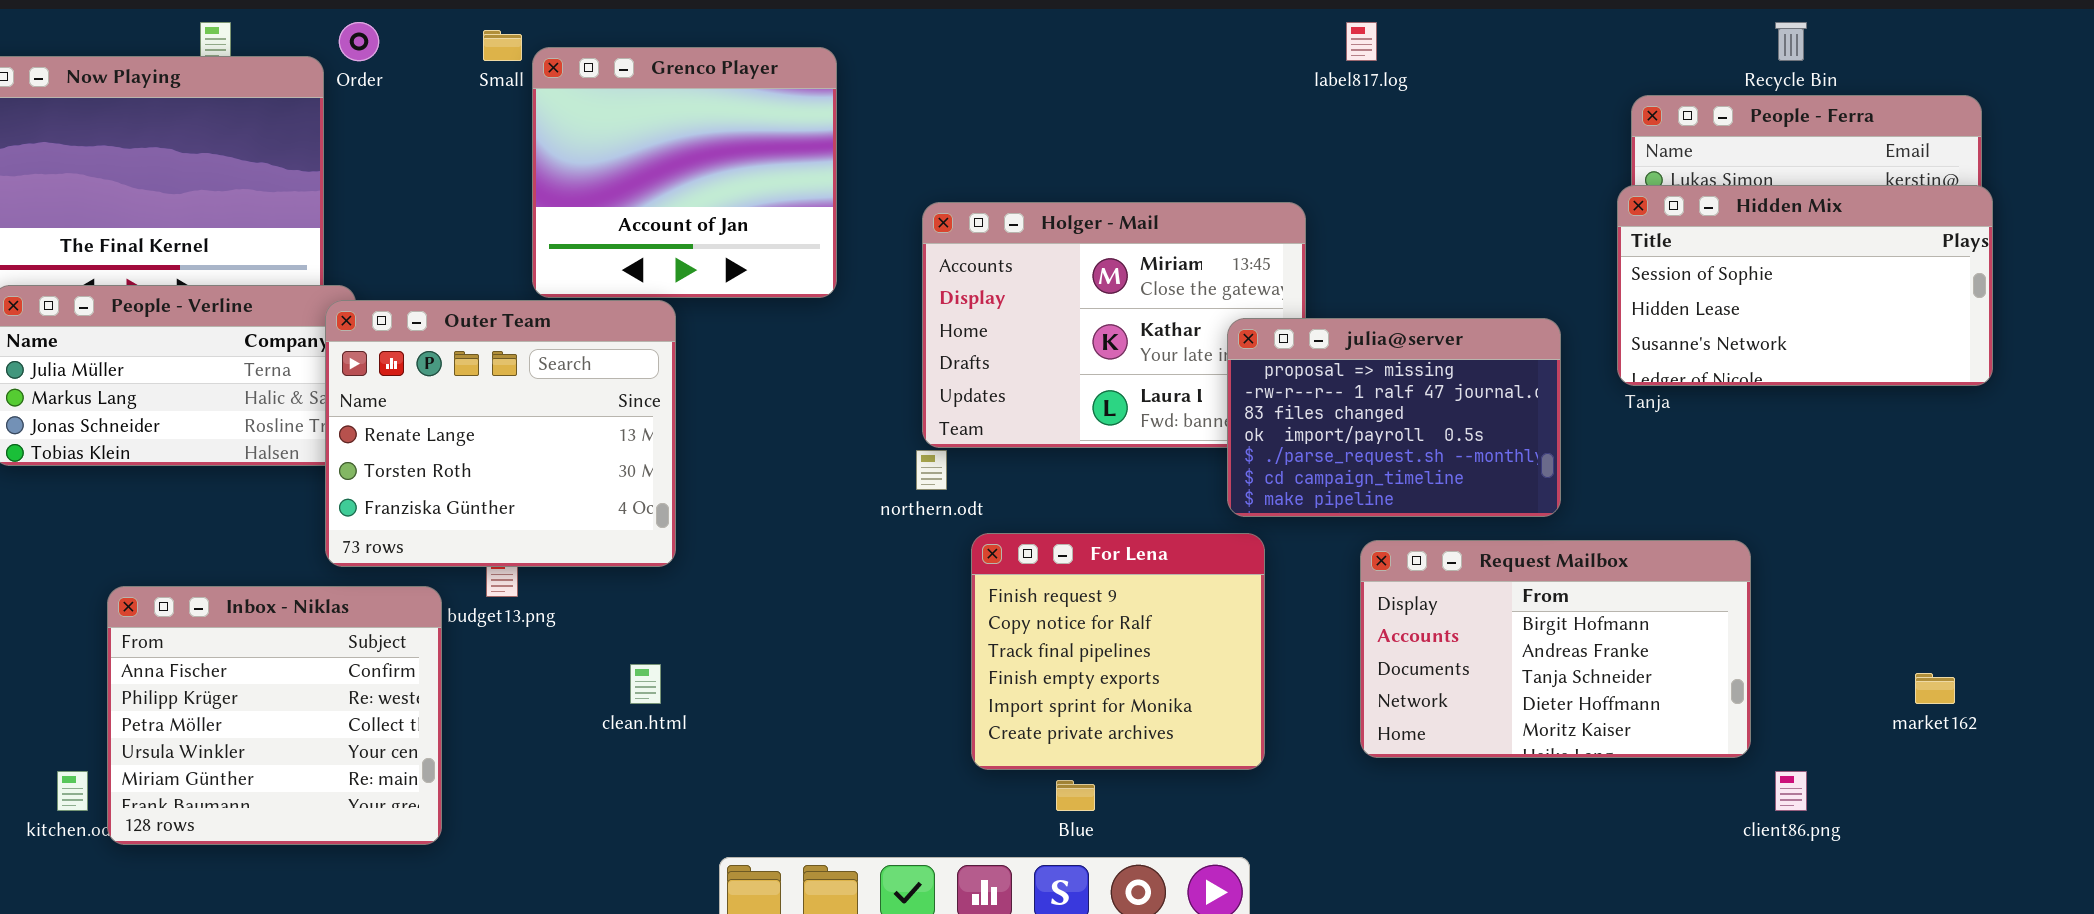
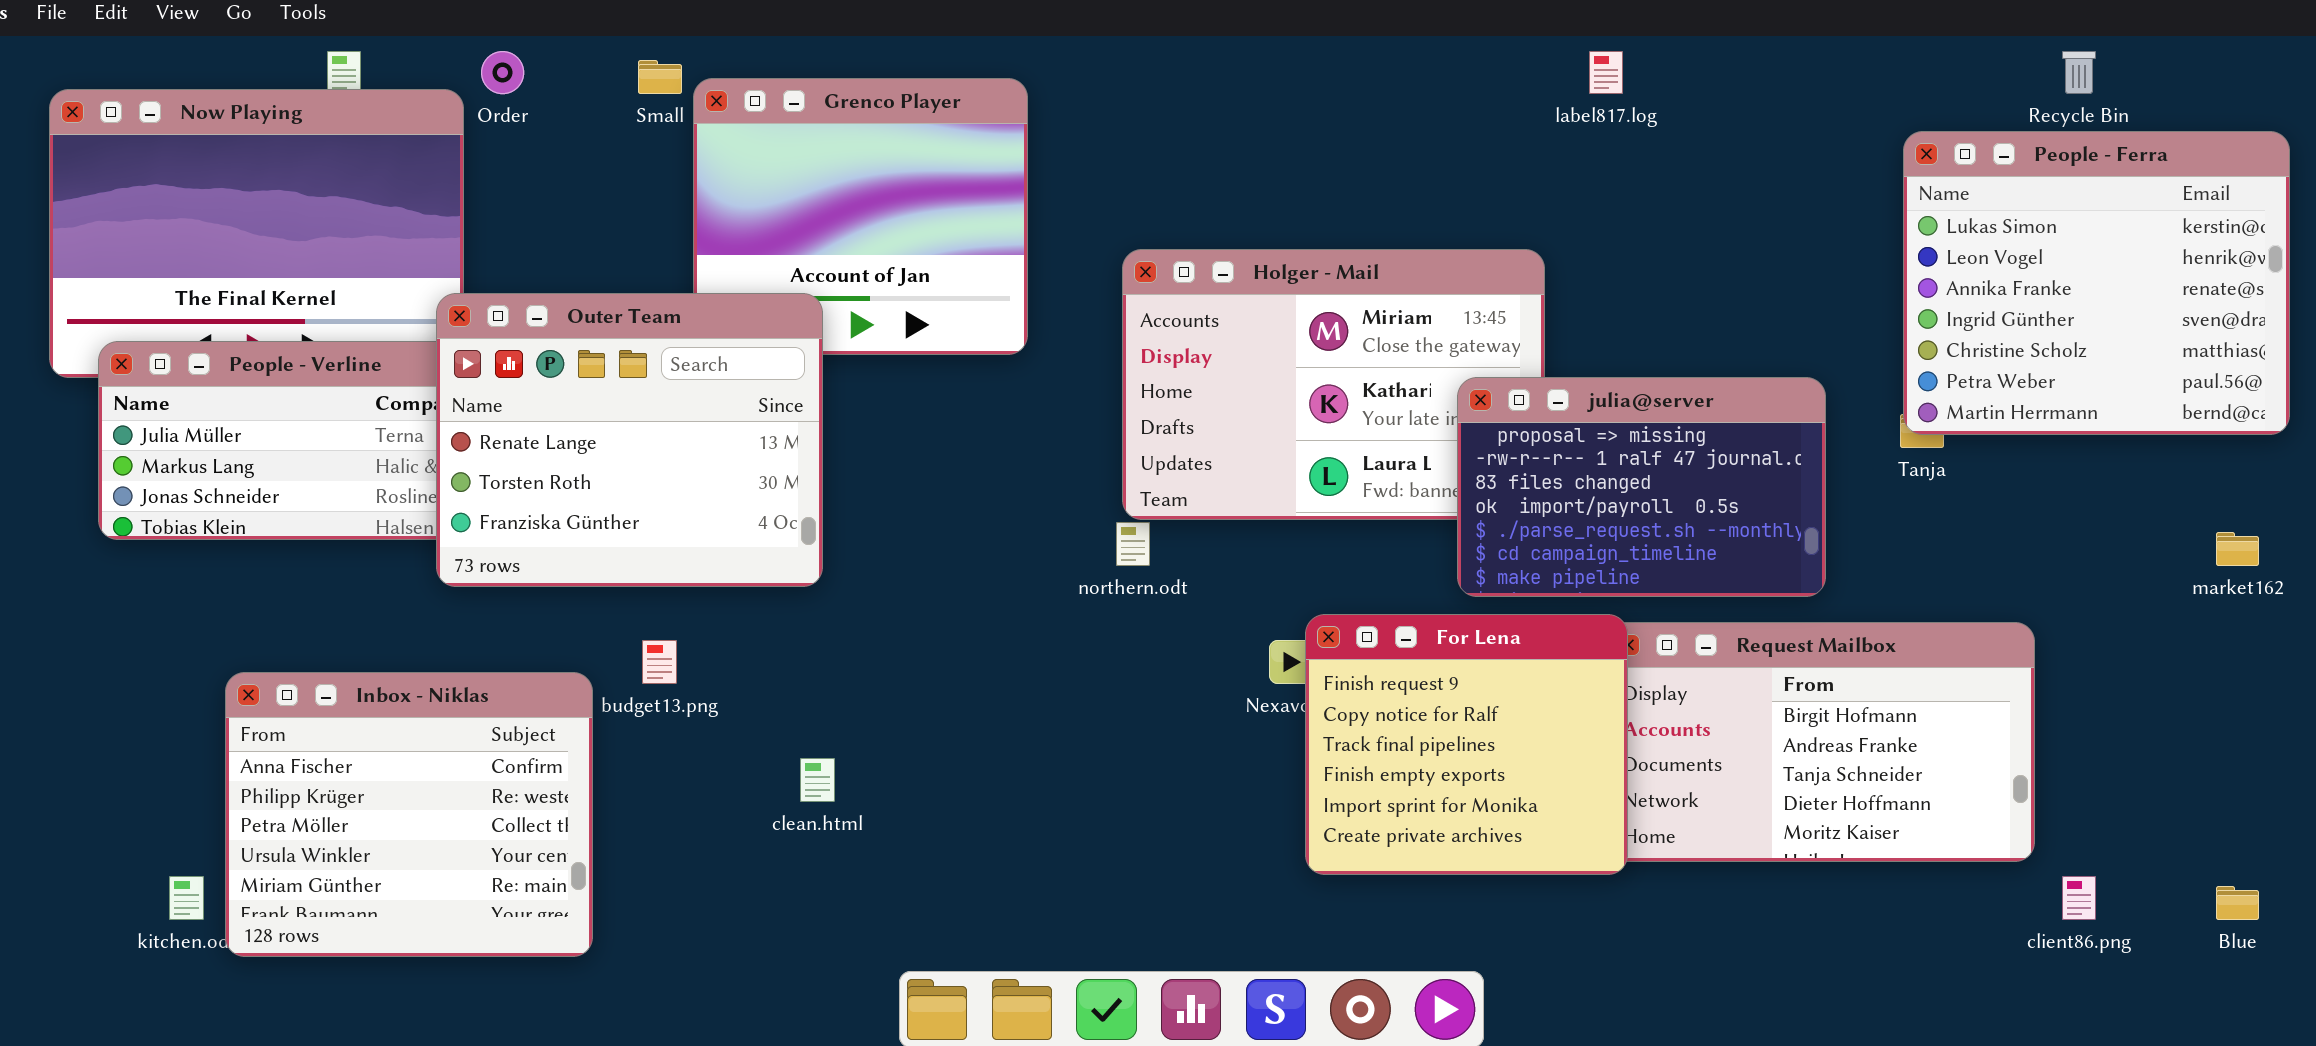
Hidden Mix: [1617,185,1993,386] -> none, closed
Outer Team: [325,300,676,567] -> [436,293,823,587], moved
For Lena: [971,533,1265,770] -> [1305,614,1628,875], moved
market162: [1915,673,1955,704] -> [2216,532,2259,566], moved
Blue: [1056,780,1095,811] -> [2216,886,2259,920], moved

